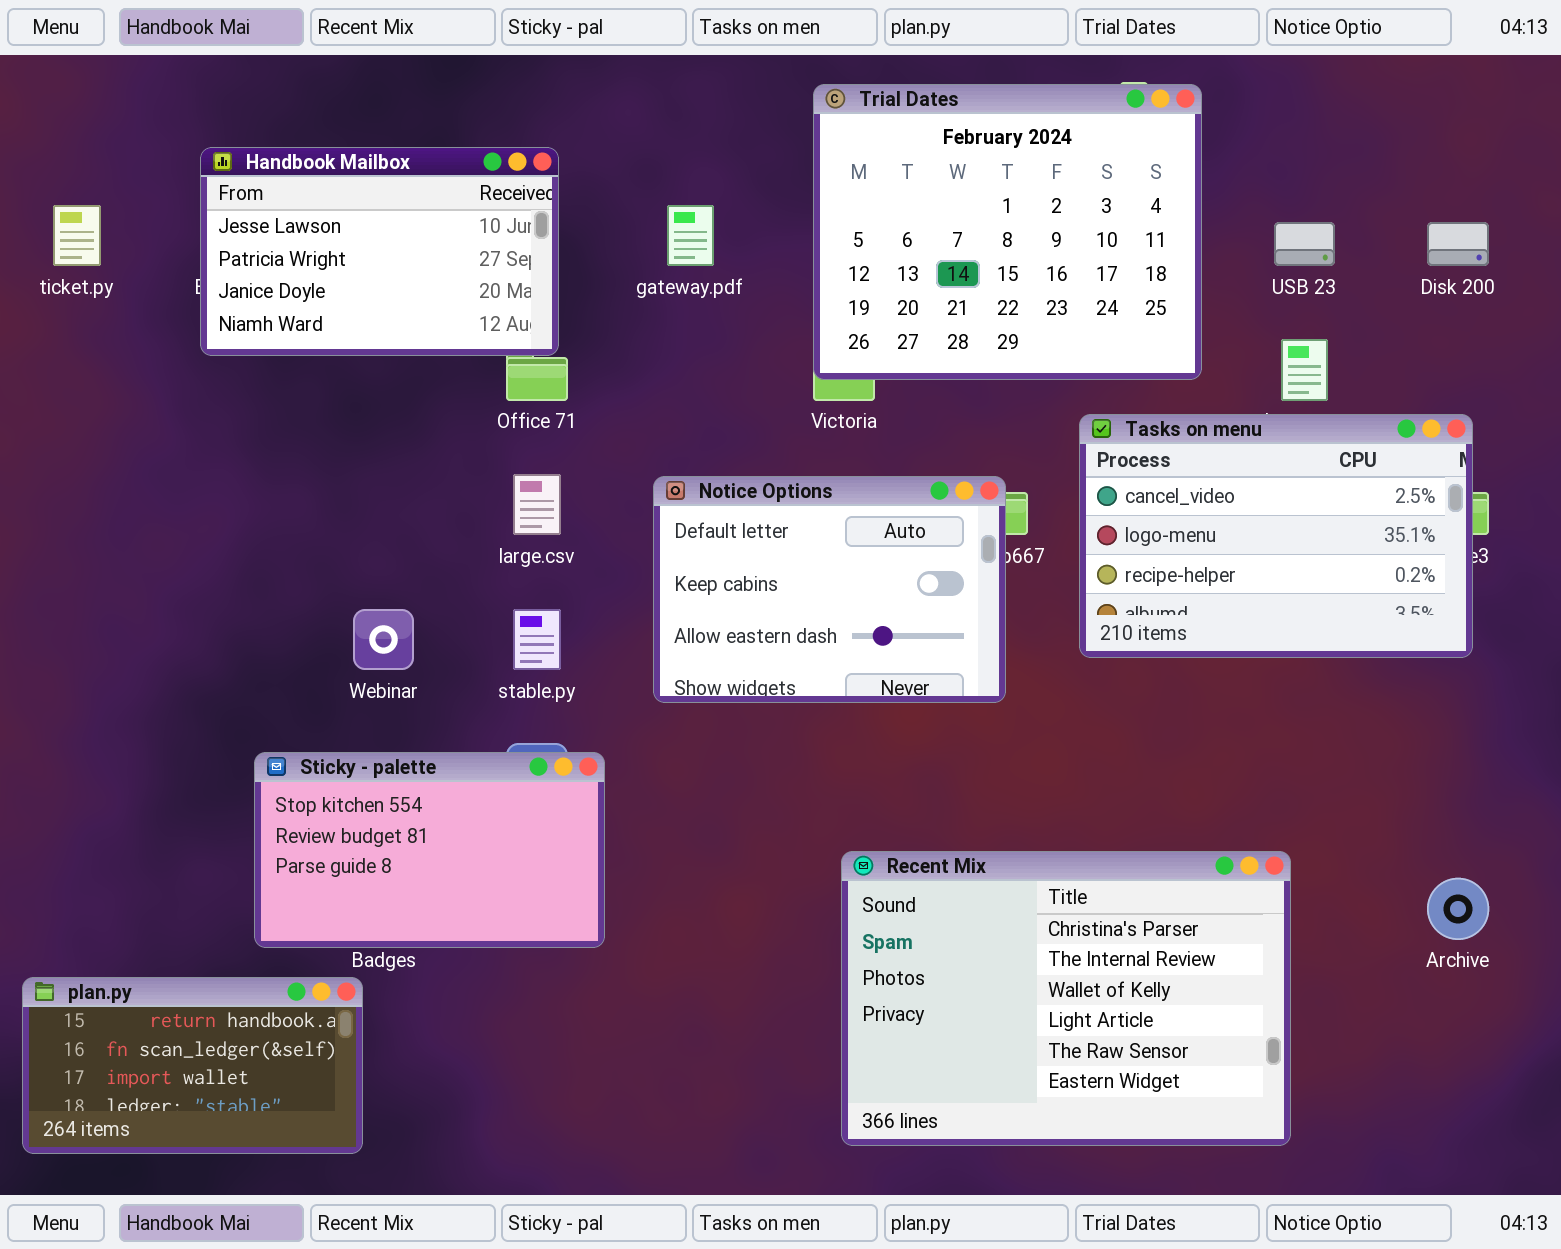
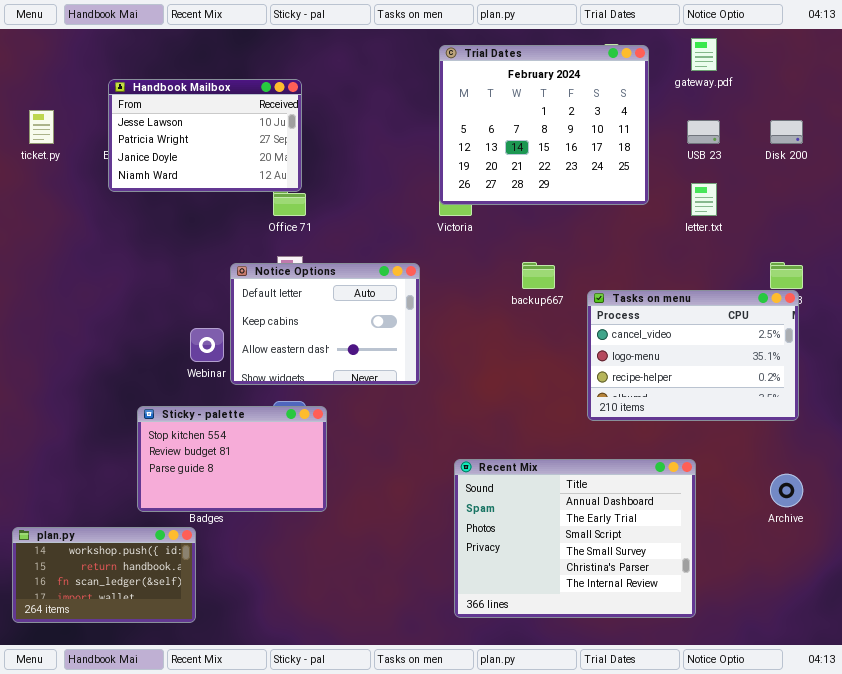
gateway.pdf: [667,205,714,266] -> [691,38,717,71], moved
Tasks on menu: [1079,414,1473,658] -> [587,290,799,421], moved
Notice Options: [653,476,1006,703] -> [230,263,420,385], moved
Recent Mix: [841,851,1291,1146] -> [454,459,696,618], scrolled up 4 rows
plan.py: [22,977,363,1154] -> [12,527,196,623], scrolled up 1 row

